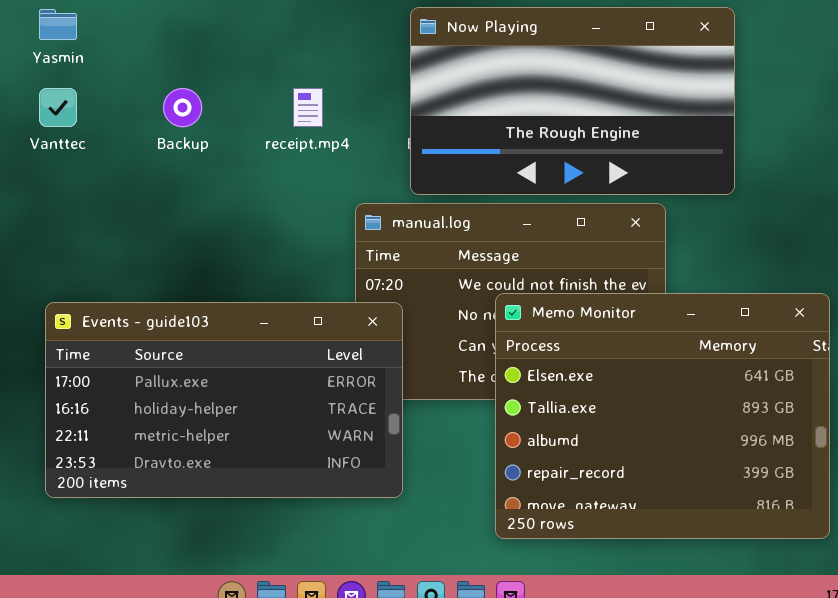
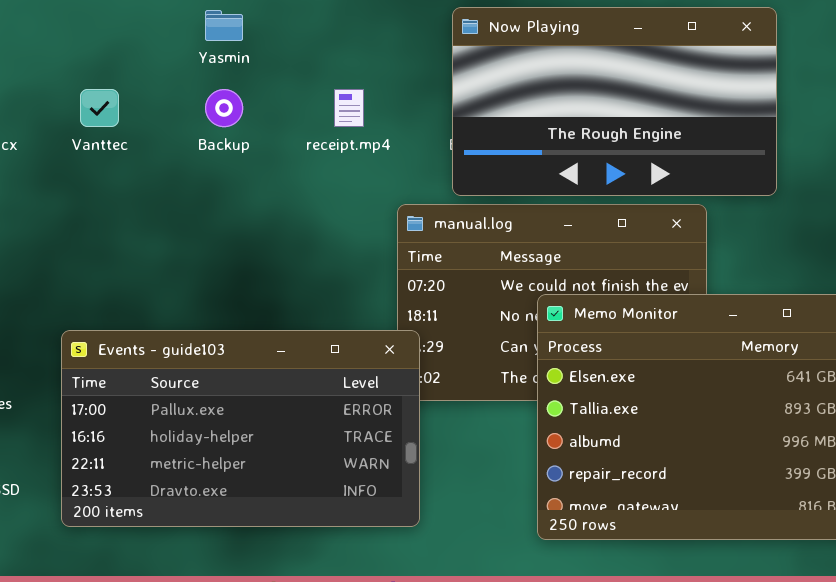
Yasmin: [39,9,77,40] -> [205,10,243,41], moved
Events - guide103: [45,302,403,498] -> [61,330,420,527], moved

